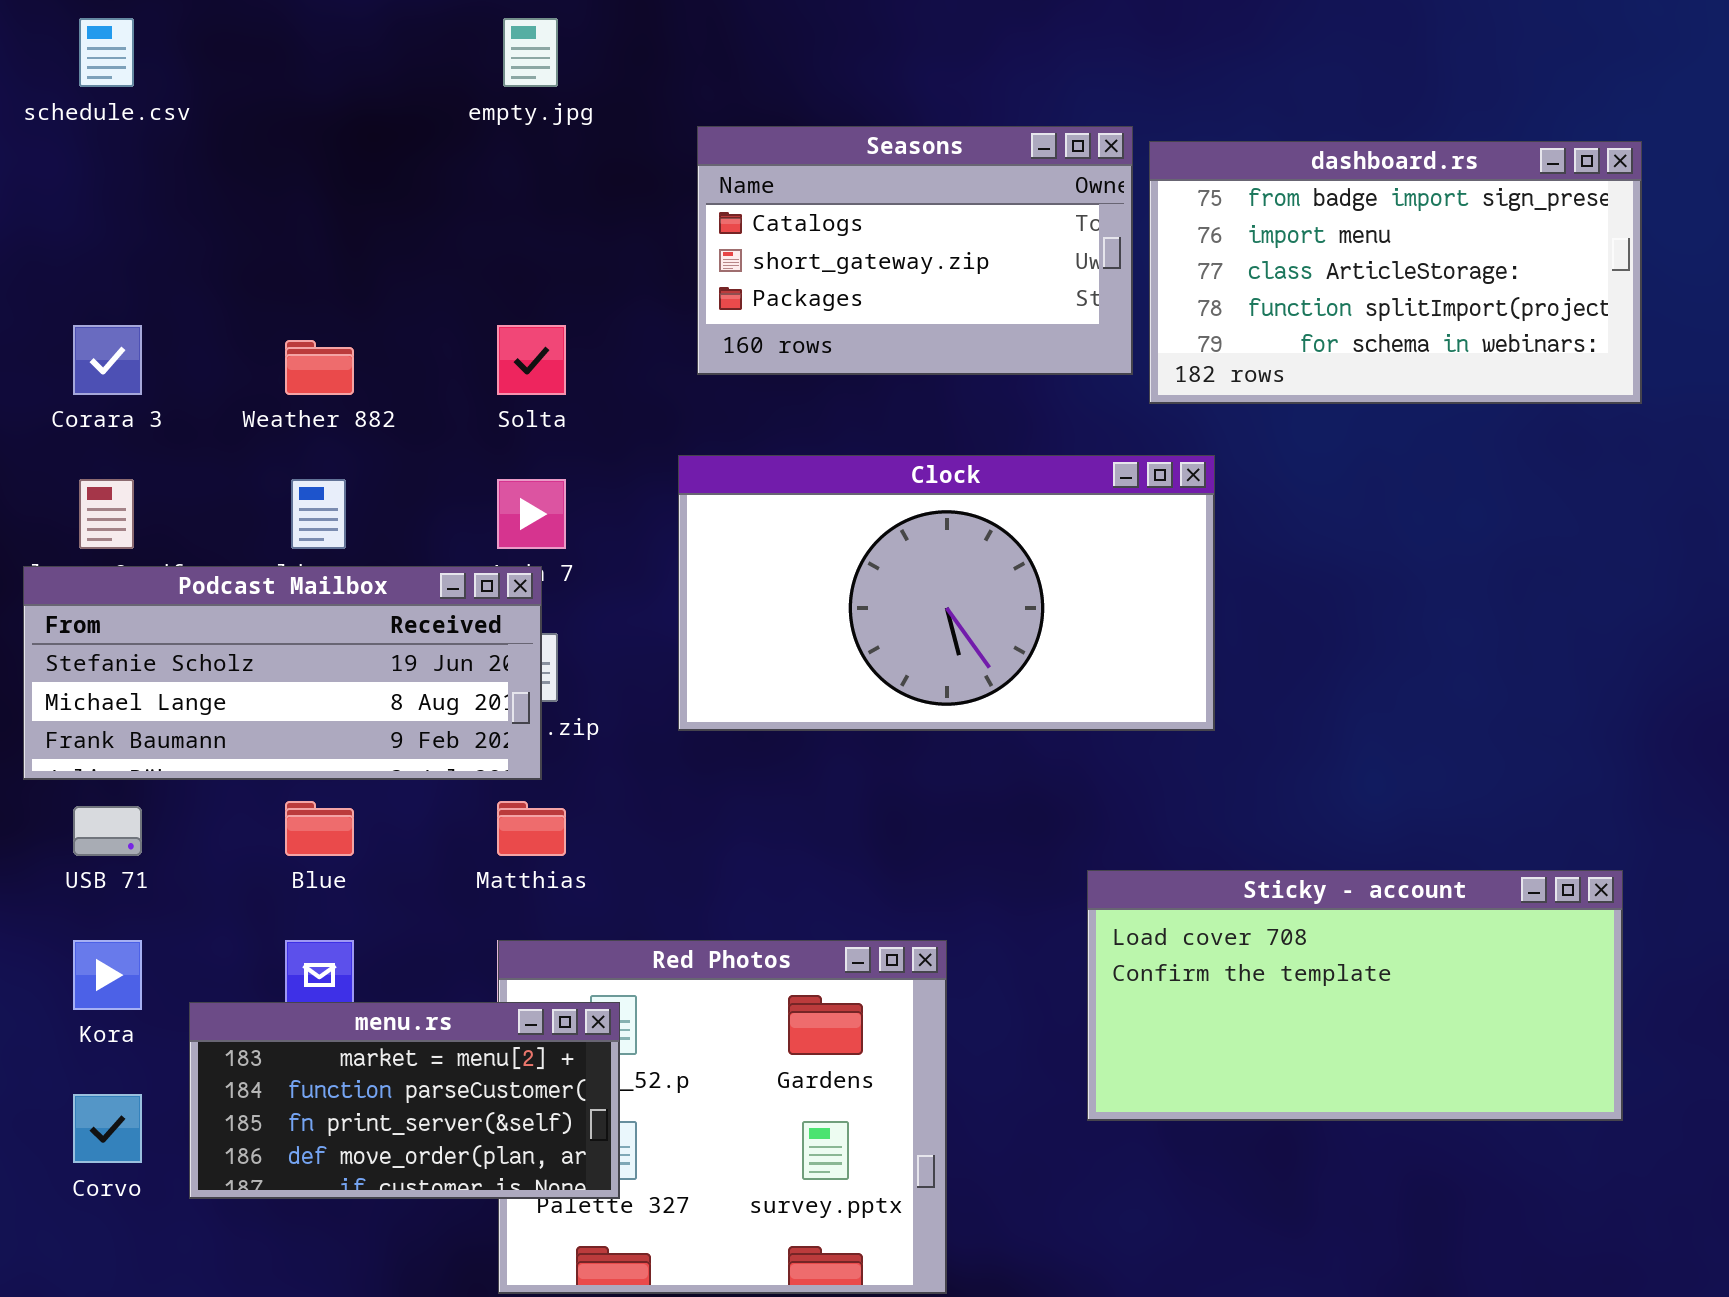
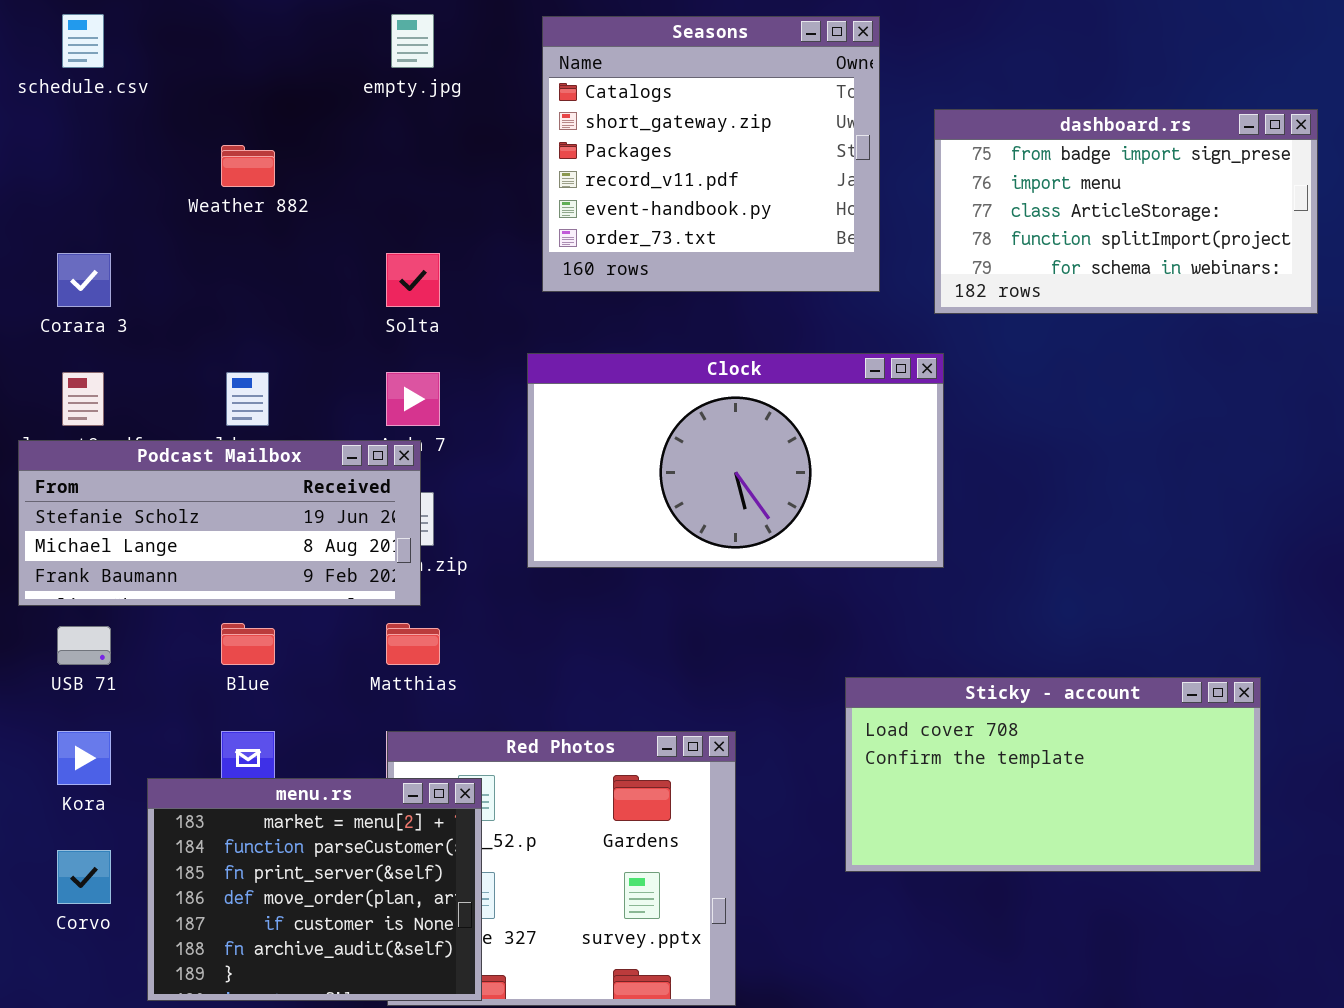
Seasons: [697,126,1133,375] -> [542,16,880,292], resized
dashboard.rs: [1149,141,1642,404] -> [934,109,1318,314], moved
Weather 882: [285,340,354,395] -> [221,145,275,187], moved
menu.rs: [189,1002,620,1199] -> [147,778,482,1001], resized

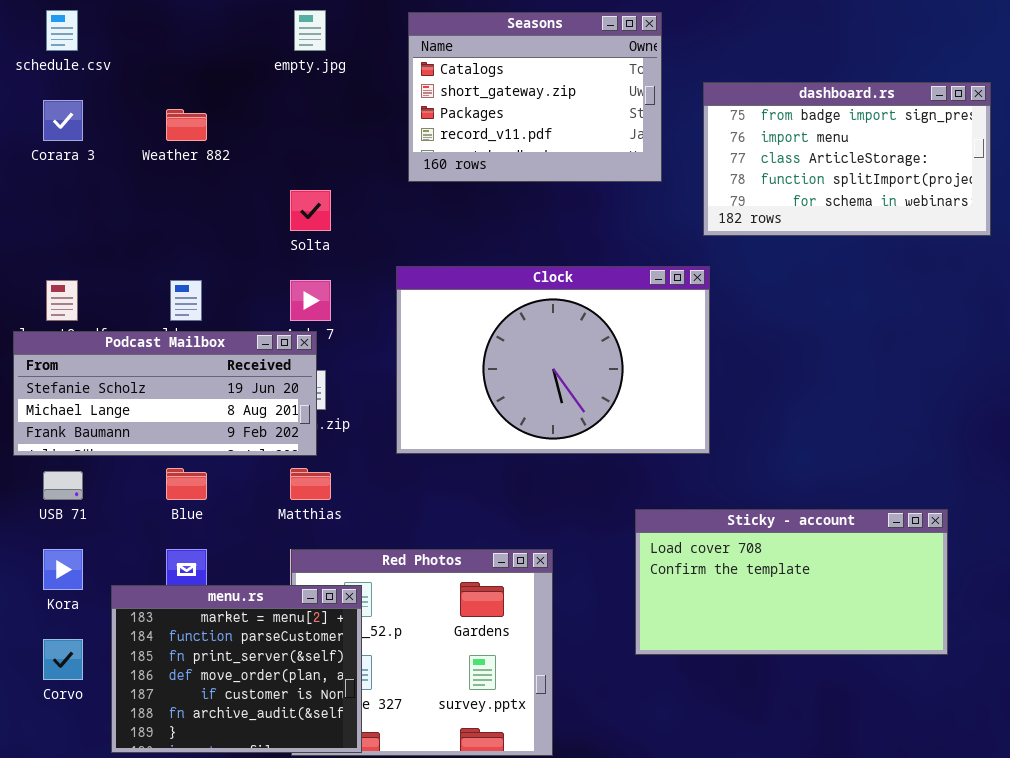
Seasons: [542,16,880,292] -> [408,12,662,182], resized
Corara 3: [57,253,111,307] -> [43,100,83,141], moved
Clock: [527,353,944,568] -> [396,266,710,454], resized

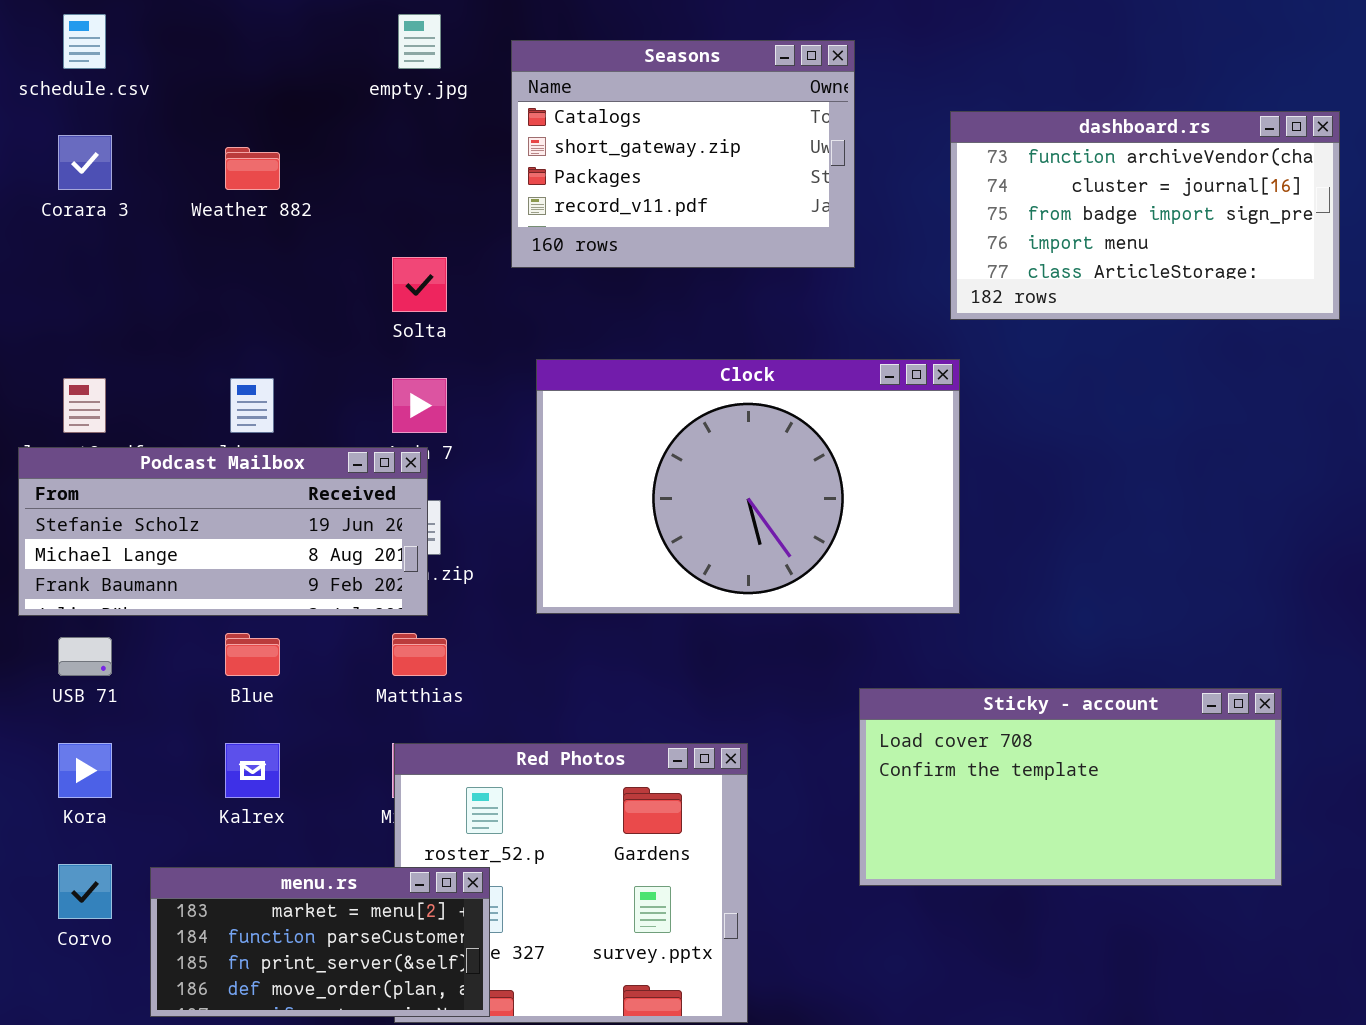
Seasons: [408,12,662,182] -> [511,40,855,268], moved
dashboard.rs: [703,82,991,236] -> [950,111,1340,320], scrolled up 2 rows
menu.rs: [111,585,362,753] -> [150,867,490,1017], resized

